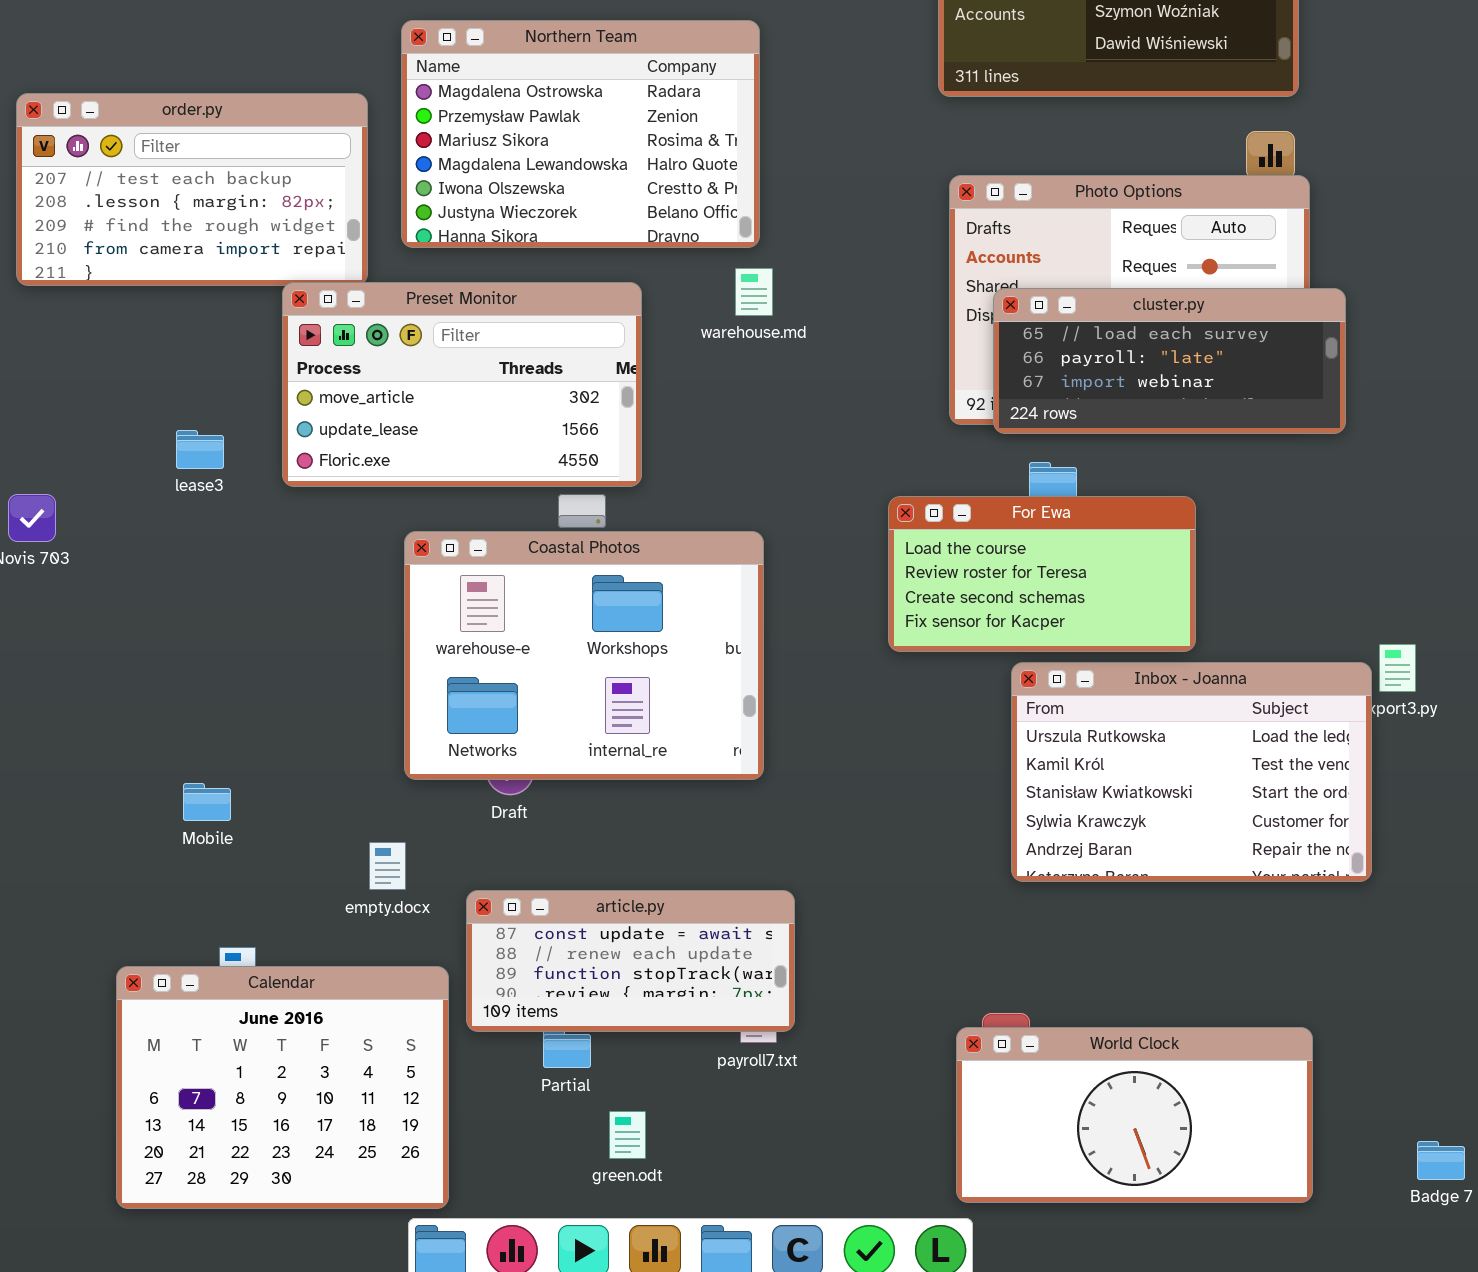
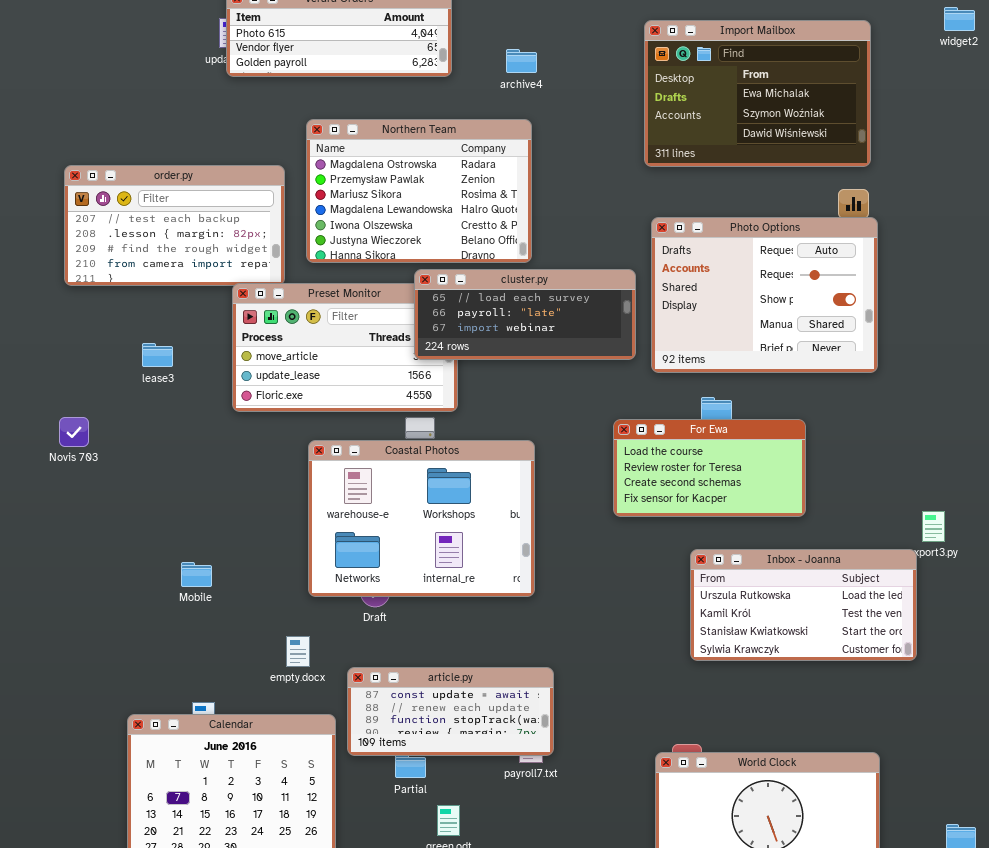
cluster.py: [993,288,1346,434] -> [414,269,636,360], moved
lease3: [176,430,224,469] -> [142,343,173,367], moved
Inbox - Joanna: [1011,662,1372,882] -> [690,549,917,661], resized
Mobile: [183,783,231,821] -> [181,562,212,587], moved

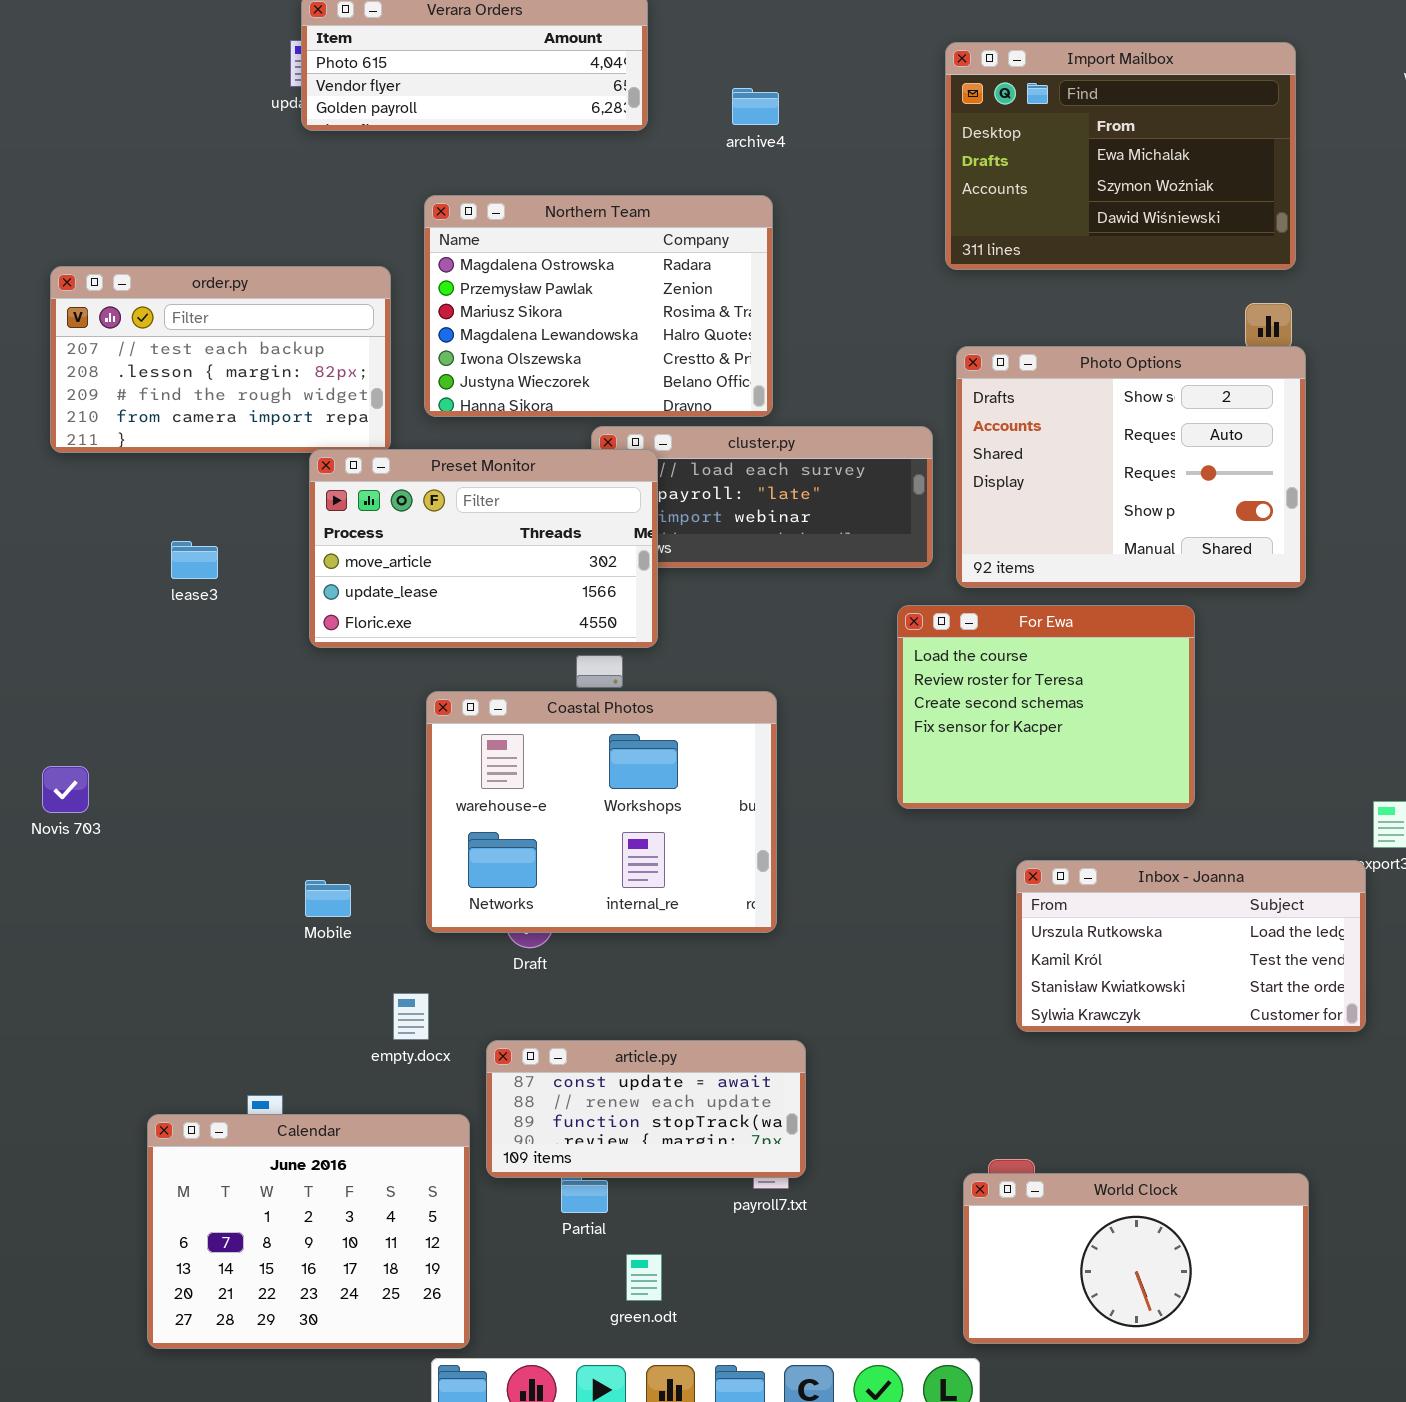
Photo Options: [651,217,878,373] -> [956,346,1306,588], scrolled up 1 row
Preset Monitor: [232,283,458,412] -> [309,449,658,648], raised
Novis 703: [59,417,89,447] -> [42,766,89,813], moved
For Ewa: [613,419,806,517] -> [897,605,1195,809], resized
Mobile: [181,562,212,587] -> [305,880,351,917], moved

